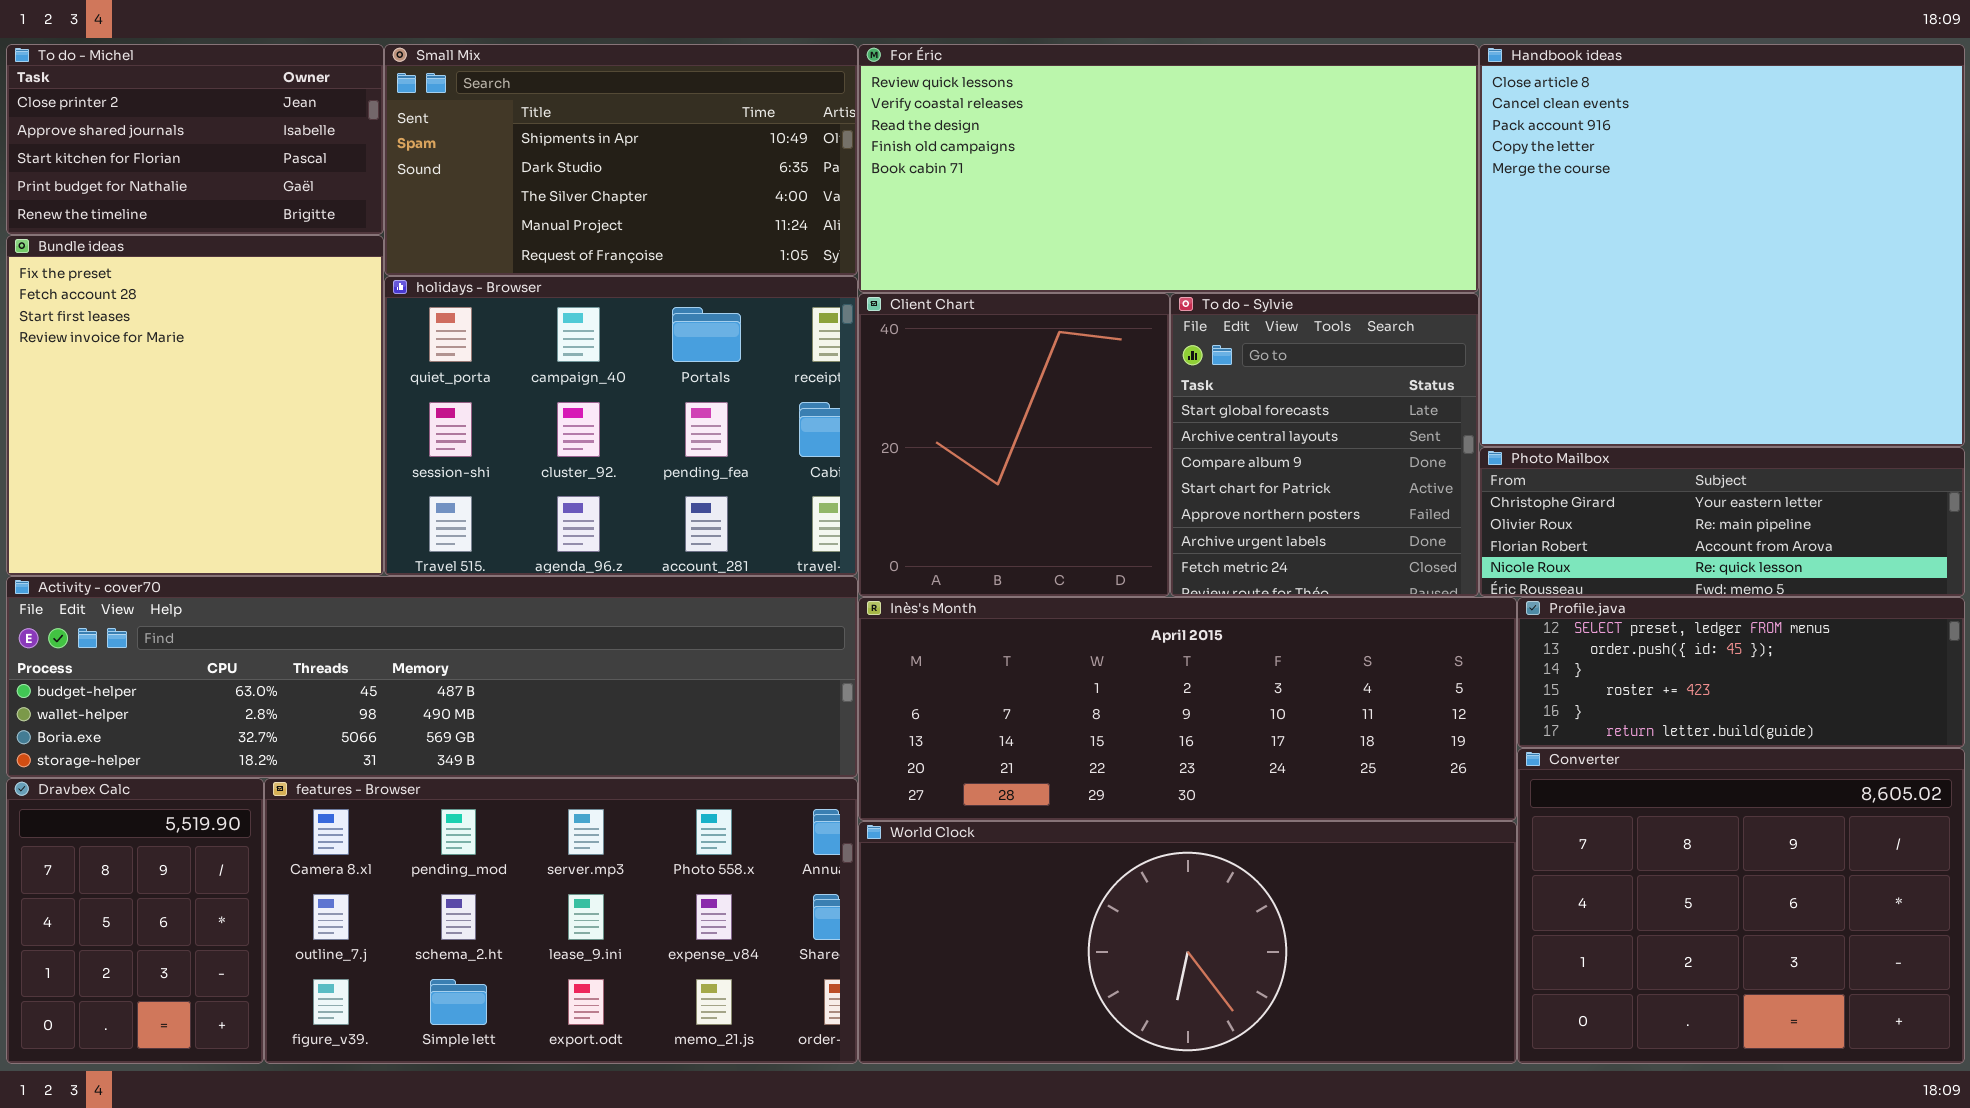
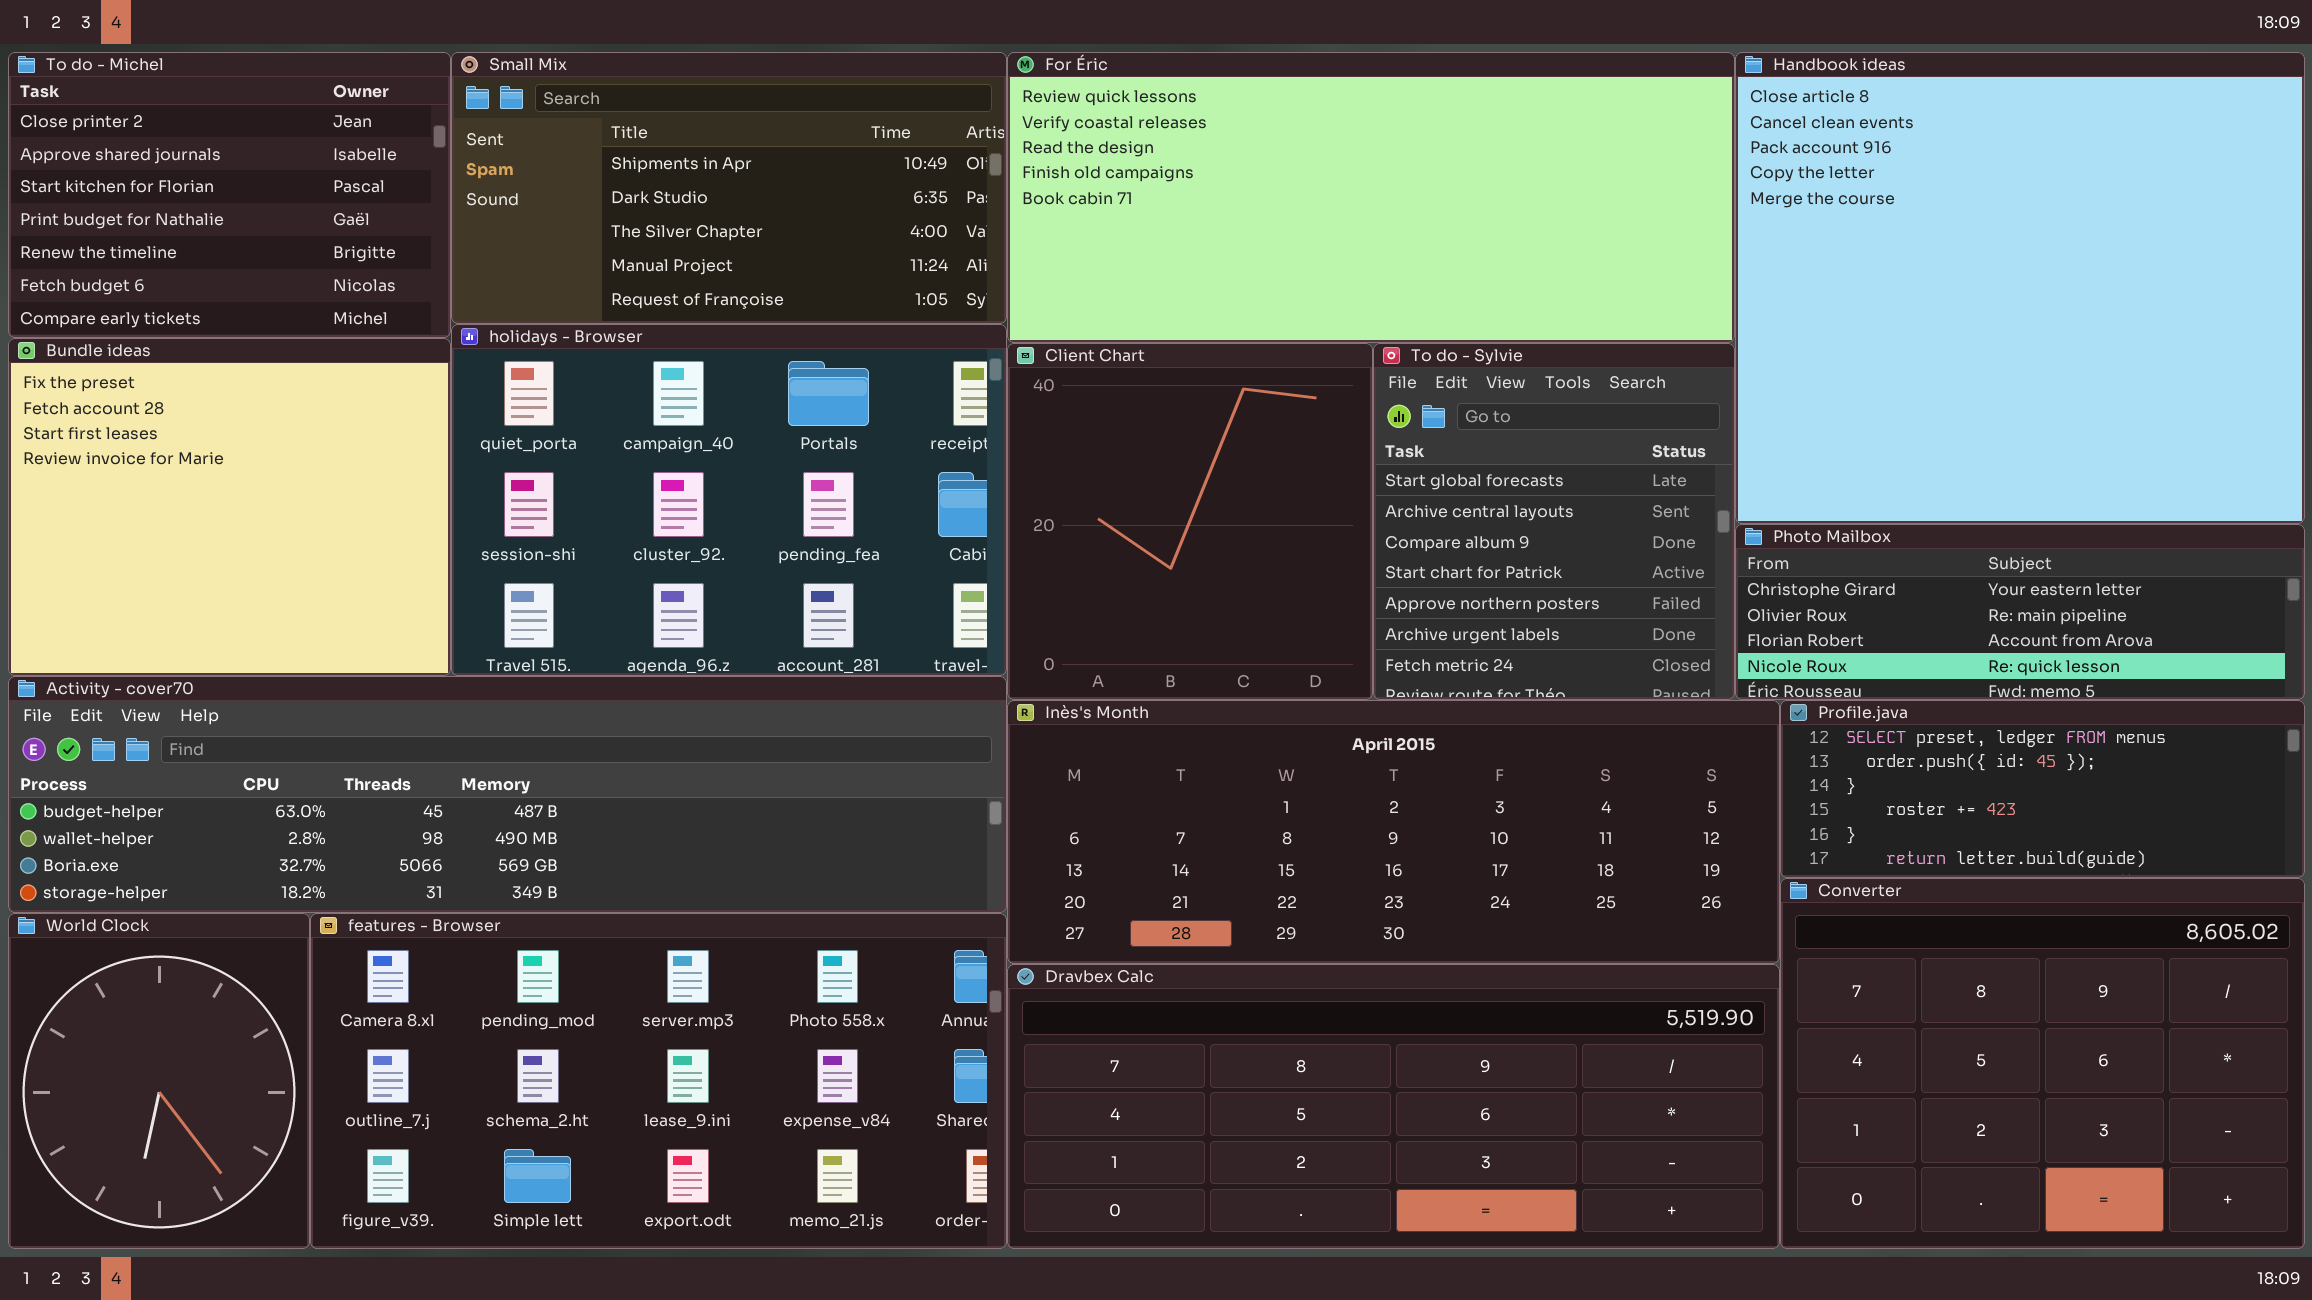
To do - Michel: [6,44,384,235] -> [8,52,451,338], resized
Bundle ideas: [6,235,384,576] -> [8,338,451,676], resized
Dravbex Calc: [6,778,264,1064] -> [1007,964,1780,1249], moved, resized
World Clock: [858,821,1517,1064] -> [8,913,310,1249], moved, resized

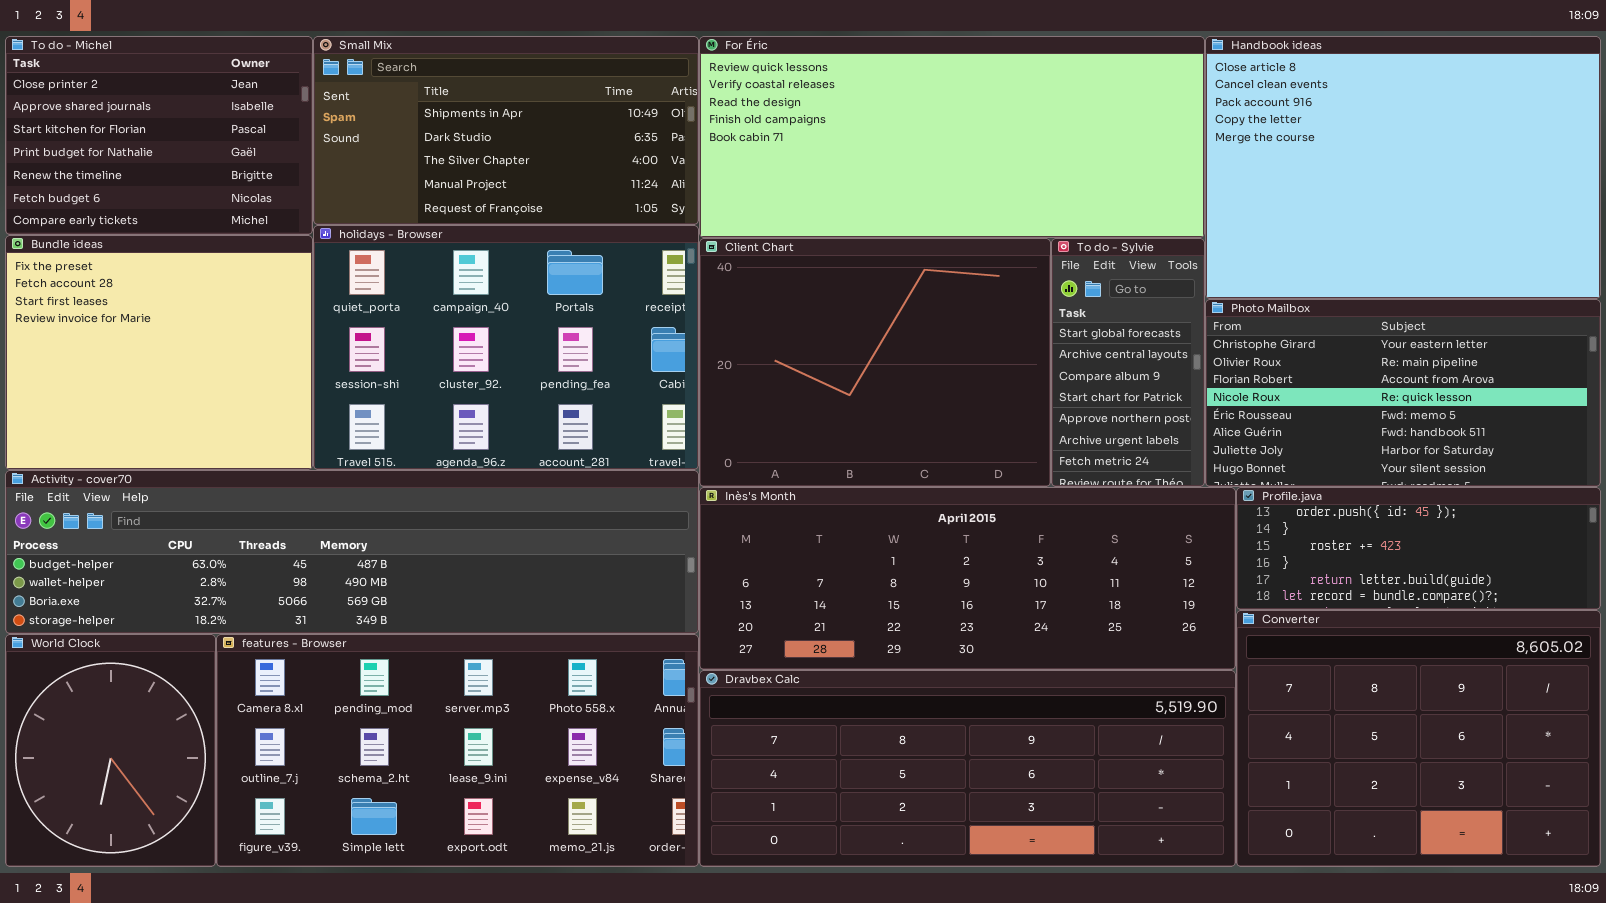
Handbook ideas: [1735,52,2305,524] -> [1205,36,1601,299], resized
Client Chart: [1007,343,1373,700] -> [699,238,1051,487], resized
To do - Sylvie: [1373,343,1735,700] -> [1051,238,1205,487], resized
Photo Mailbox: [1735,524,2305,700] -> [1205,299,1601,487], resized
Profile.java: [1780,700,2305,878] -> [1236,487,1601,610], scrolled down 1 row

